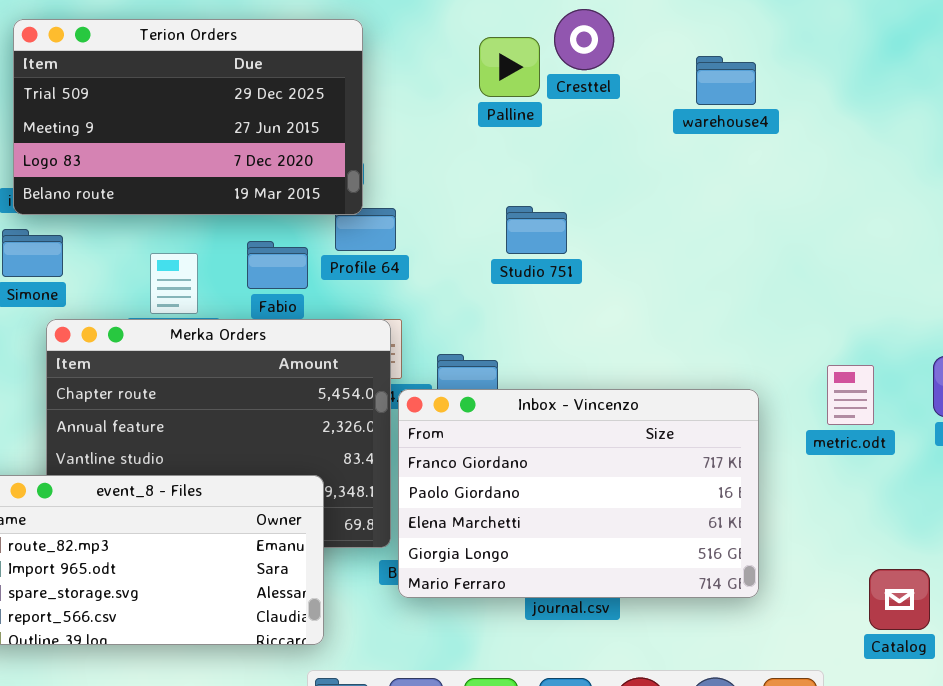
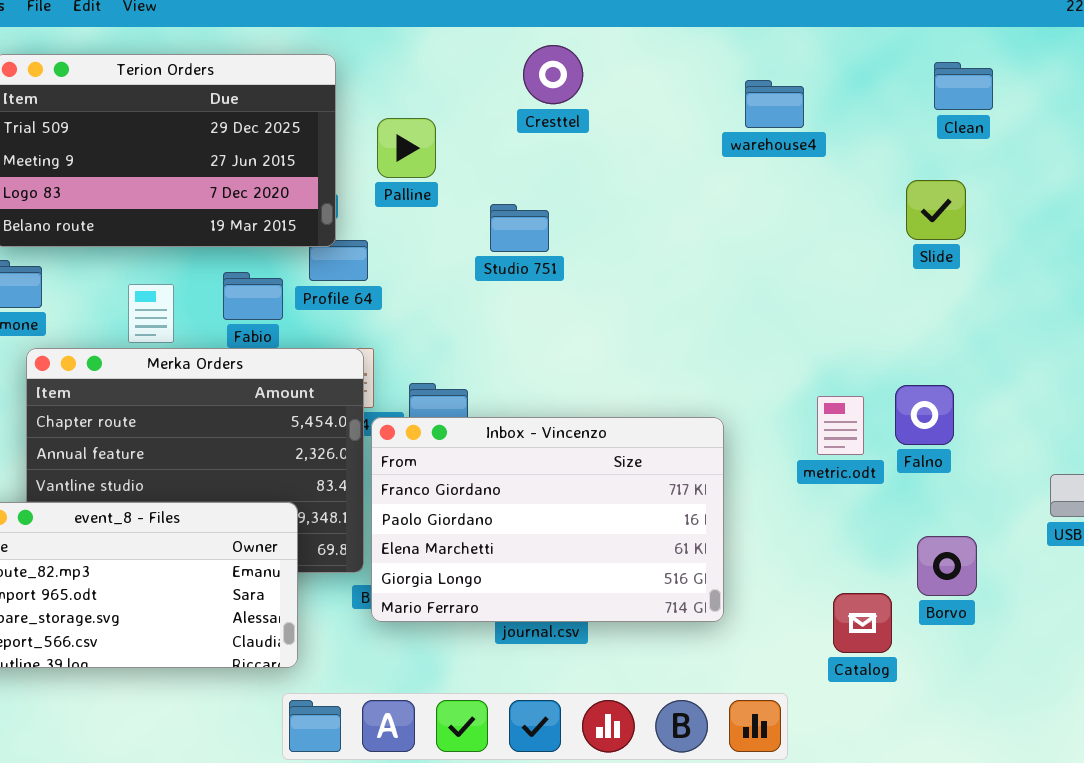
Palline: [479,37,540,97] -> [377,118,436,178], moved
warehouse4: [696,56,756,105] -> [745,80,804,128], moved
Studio 751: [506,206,567,254] -> [490,204,549,252], moved
metric.odt: [827,365,874,425] -> [817,396,864,455], moved

